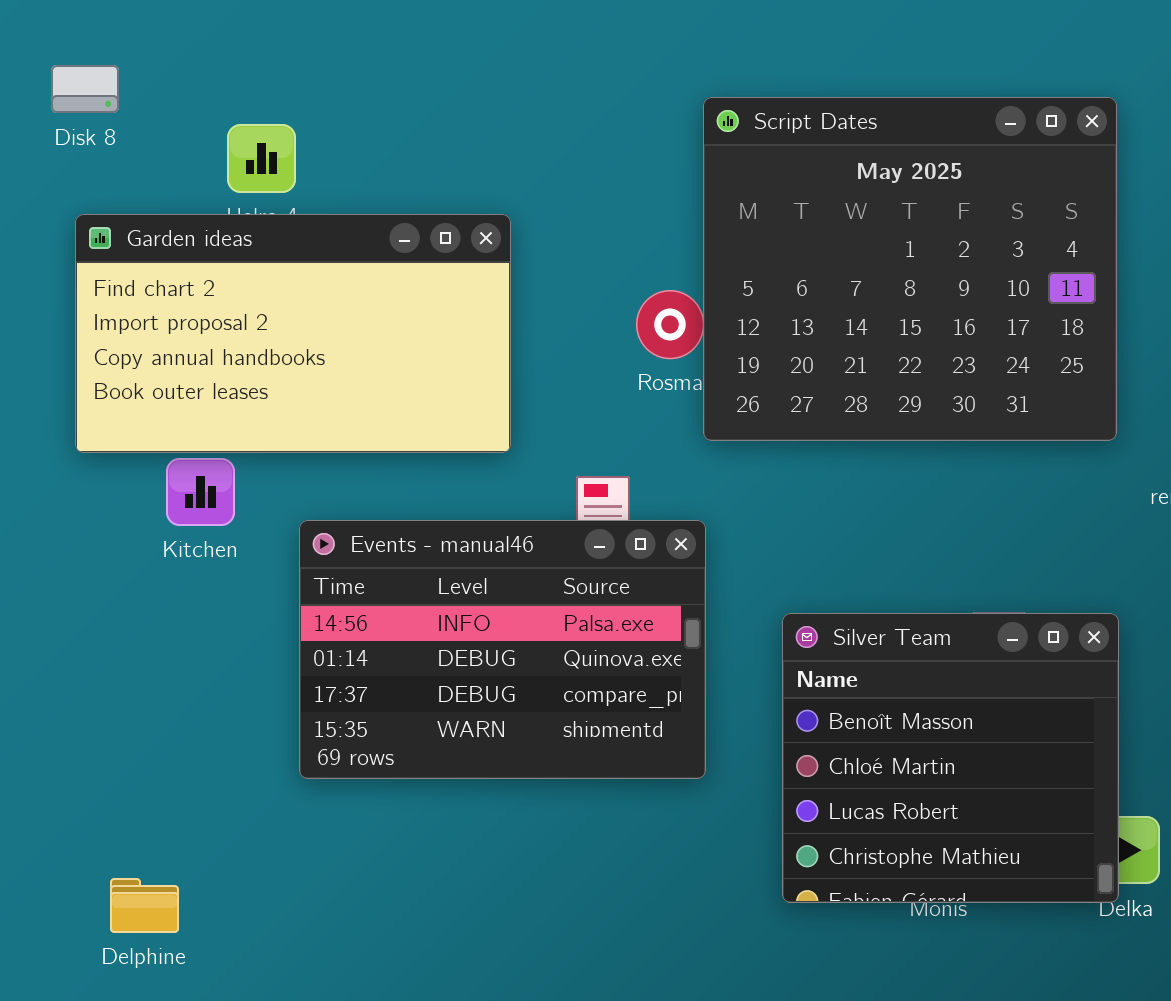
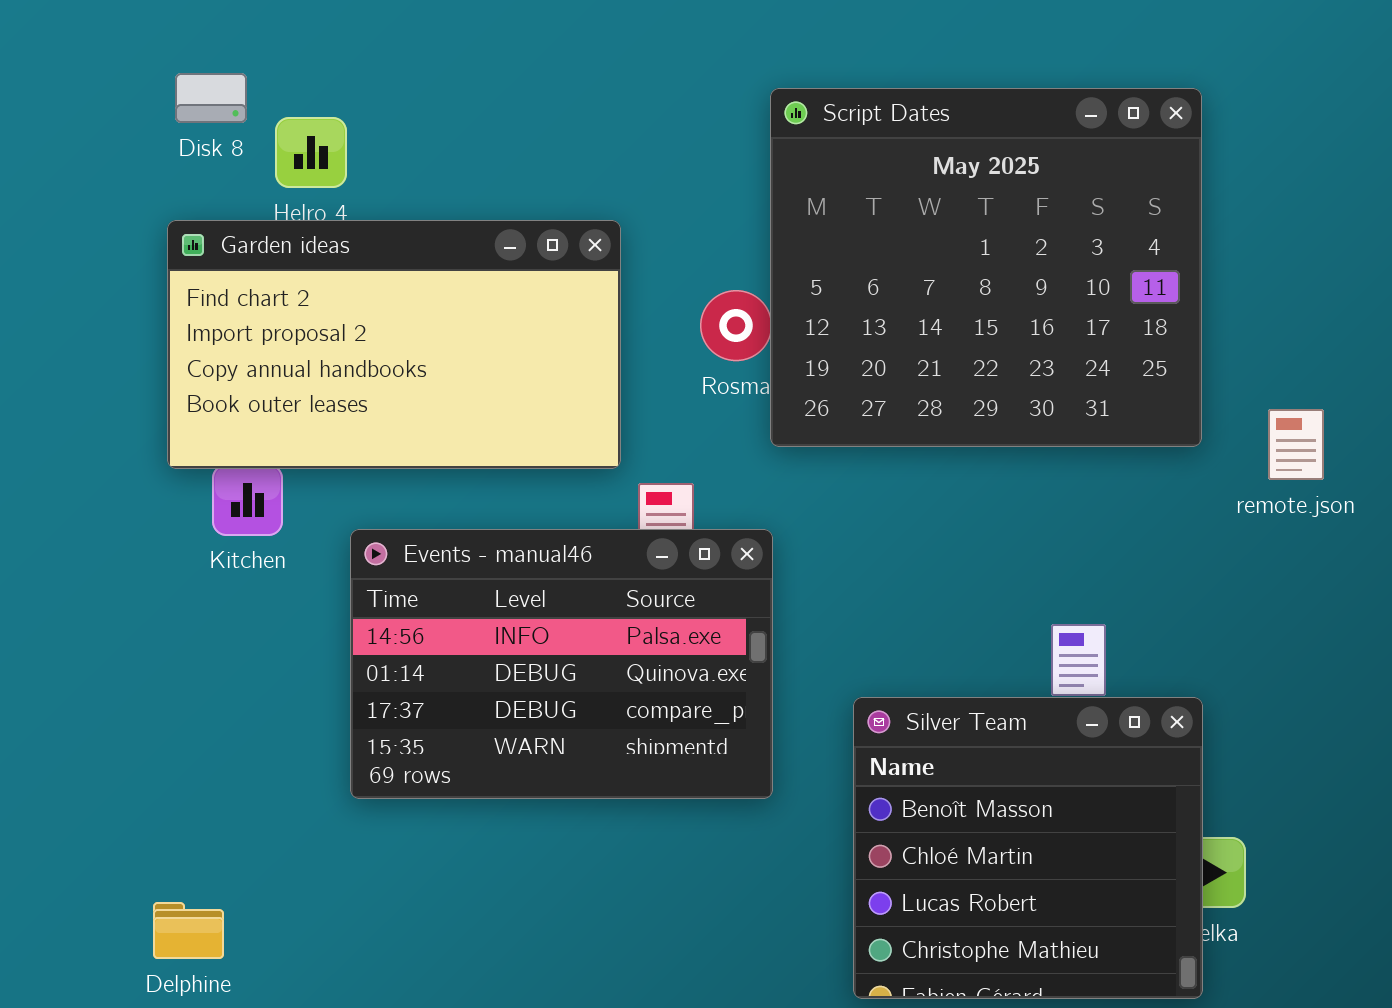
Disk 8: [51,65,119,113] -> [175,73,247,123], moved
Garden ideas: [75,214,511,453] -> [167,220,621,469], moved
Silver Team: [782,613,1119,903] -> [853,697,1203,999], moved

